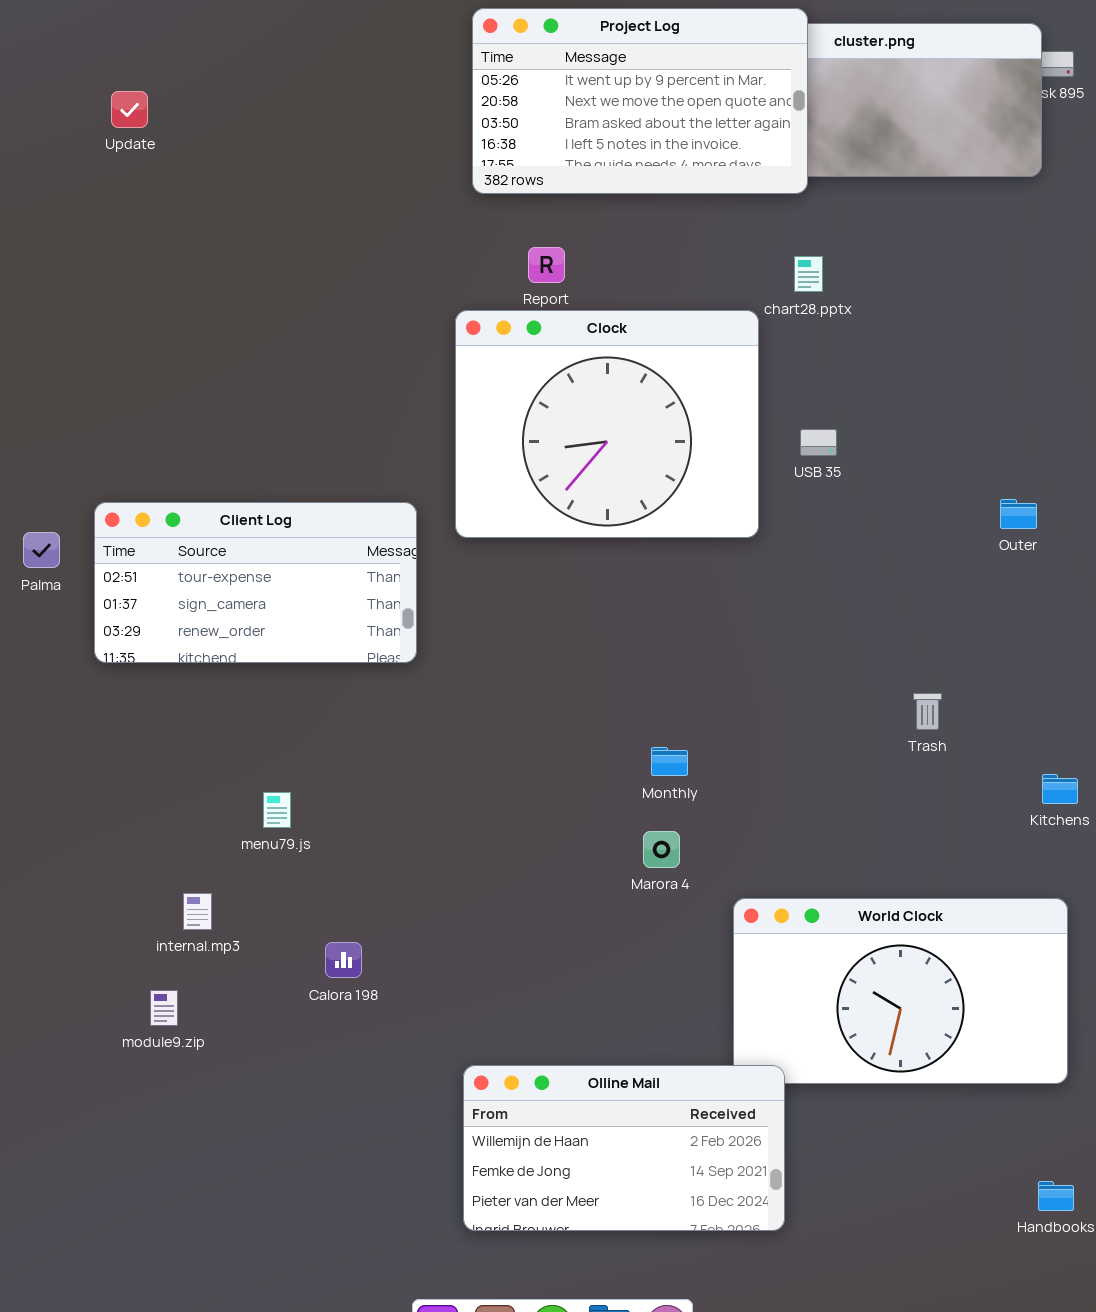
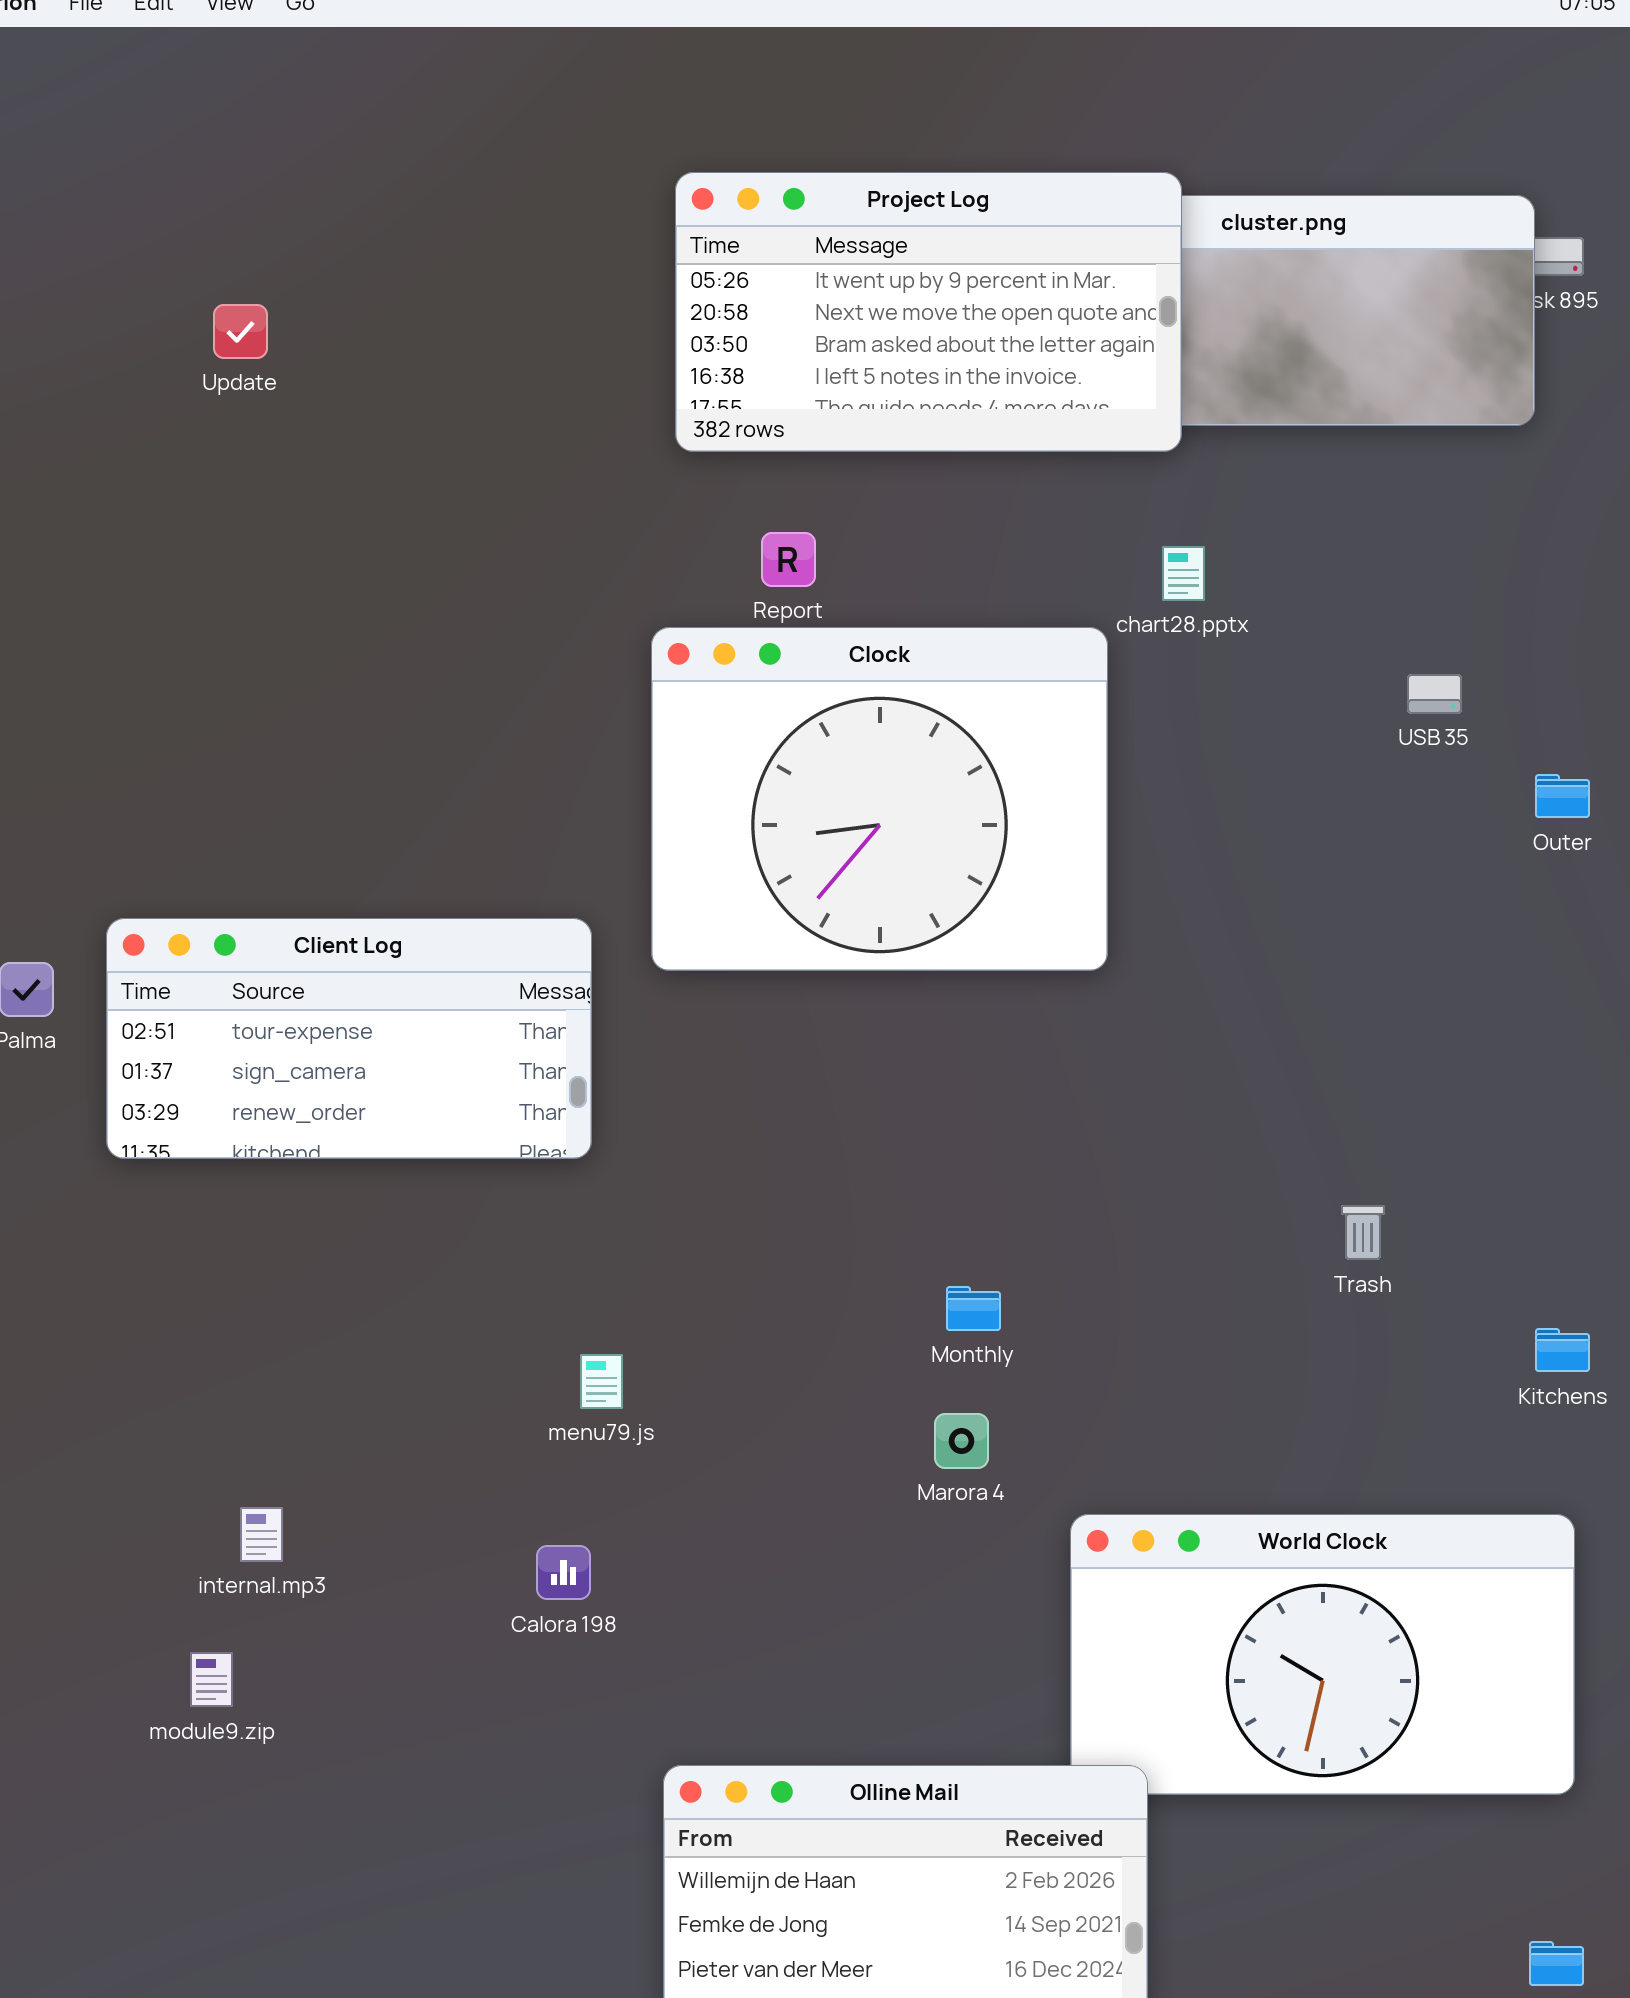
Update: [111,91,148,128] -> [213,304,268,359], moved
USB 35: [800,429,837,456] -> [1407,674,1462,714], moved
Outer: [1000,499,1037,529] -> [1535,774,1590,818], moved
menu79.js: [263,792,291,828] -> [580,1354,623,1409], moved
Calora 198: [325,942,362,978] -> [536,1545,591,1600], moved

